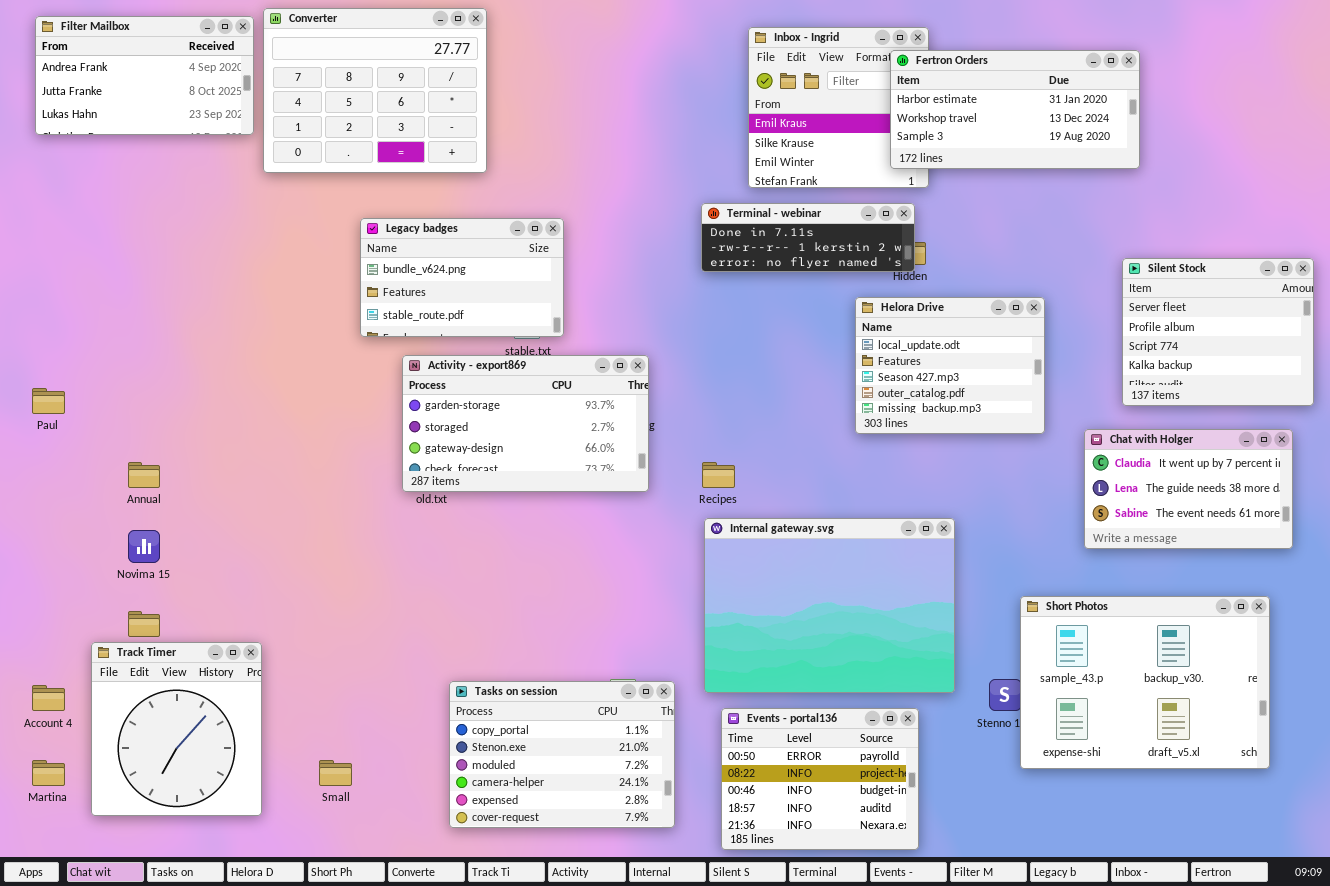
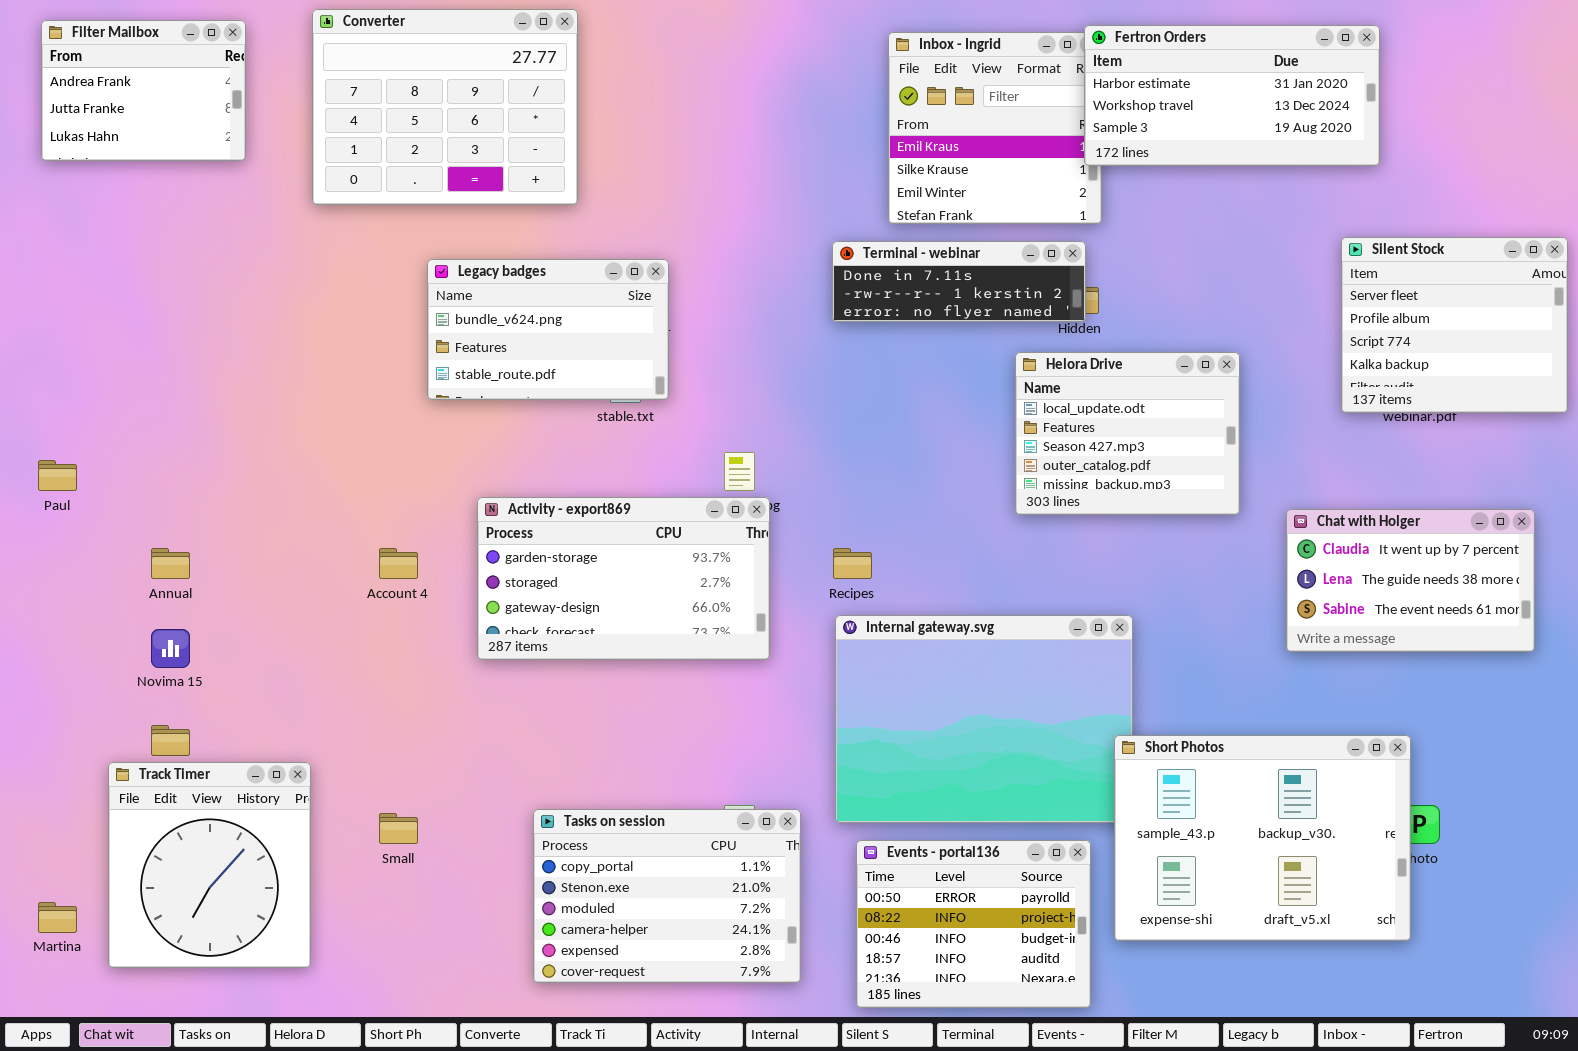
Filter Mailbox: [35,16,254,135] -> [41,20,246,161], resized
Fertron Orders: [890,50,1140,169] -> [1084,25,1380,166], moved
Silent Stock: [1122,258,1314,406] -> [1341,237,1568,413], moved
Activity - export869: [402,355,649,492] -> [477,497,770,660], moved
Short Photos: [1020,596,1270,769] -> [1114,735,1411,941], moved
Account 4: [32,685,65,711] -> [379,548,418,579], moved
Small: [319,760,352,786] -> [379,813,418,844], moved

